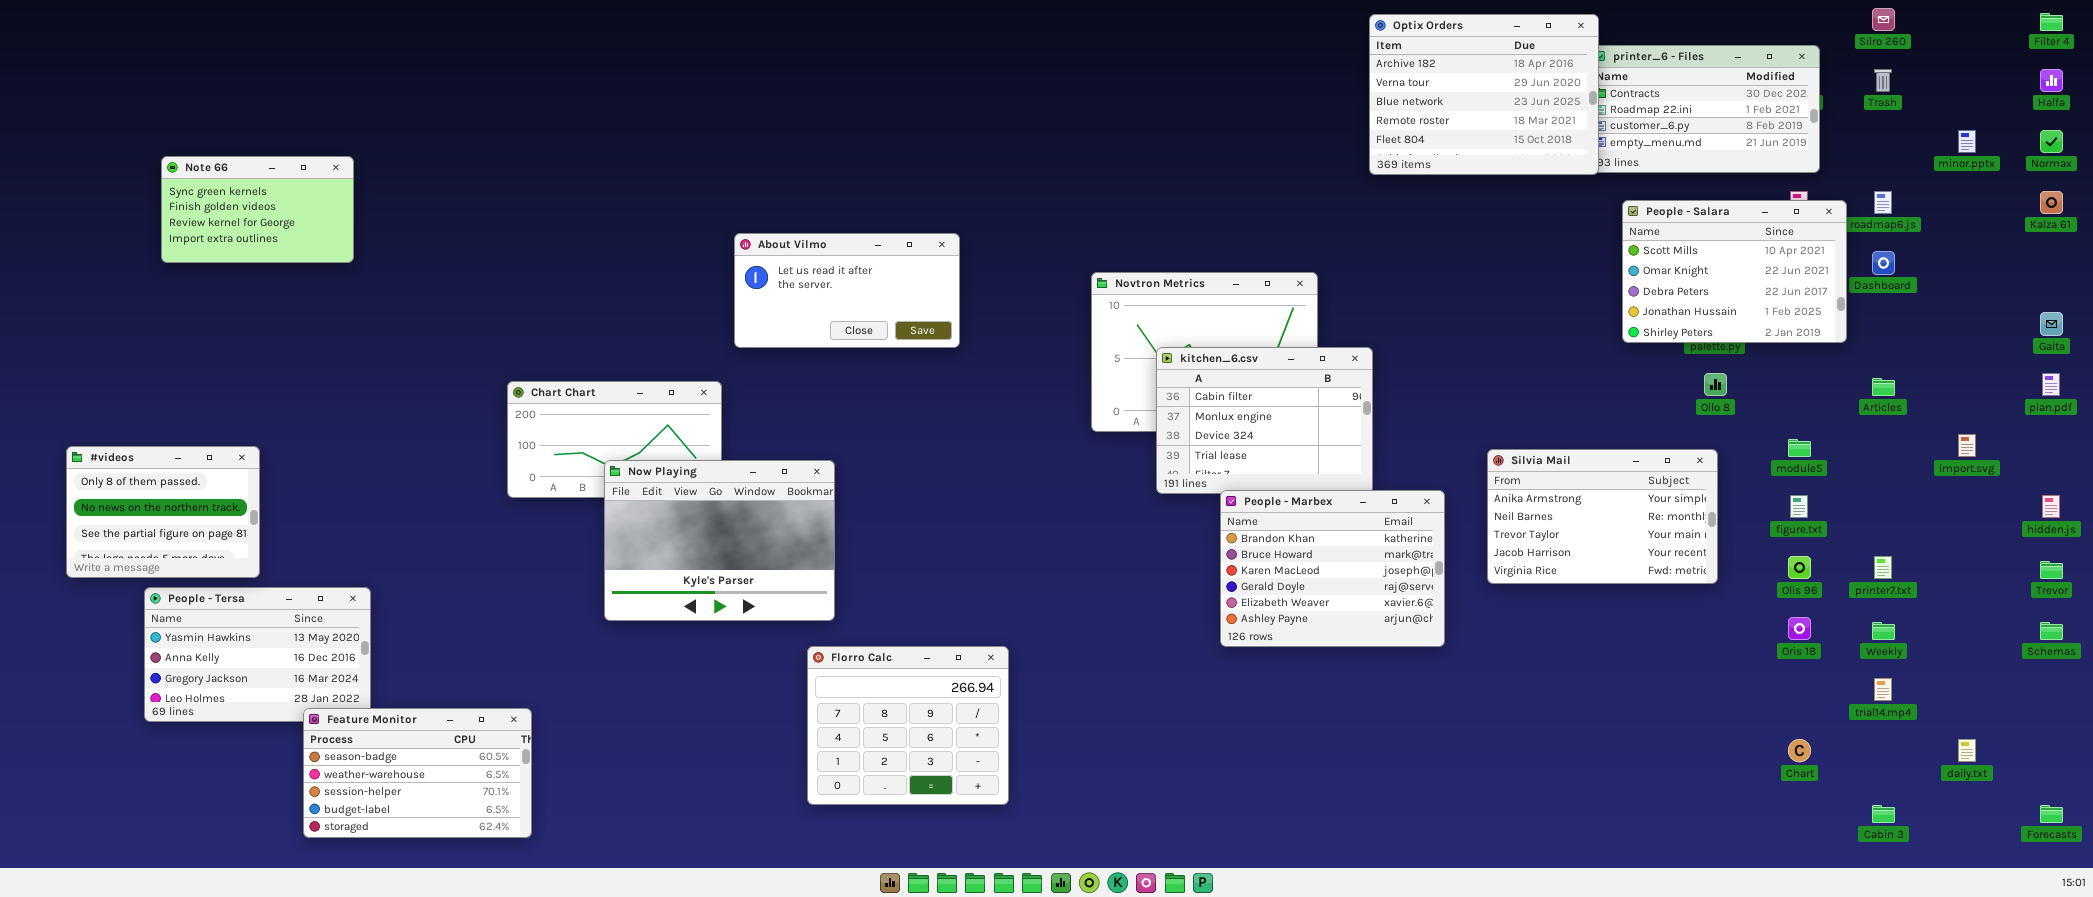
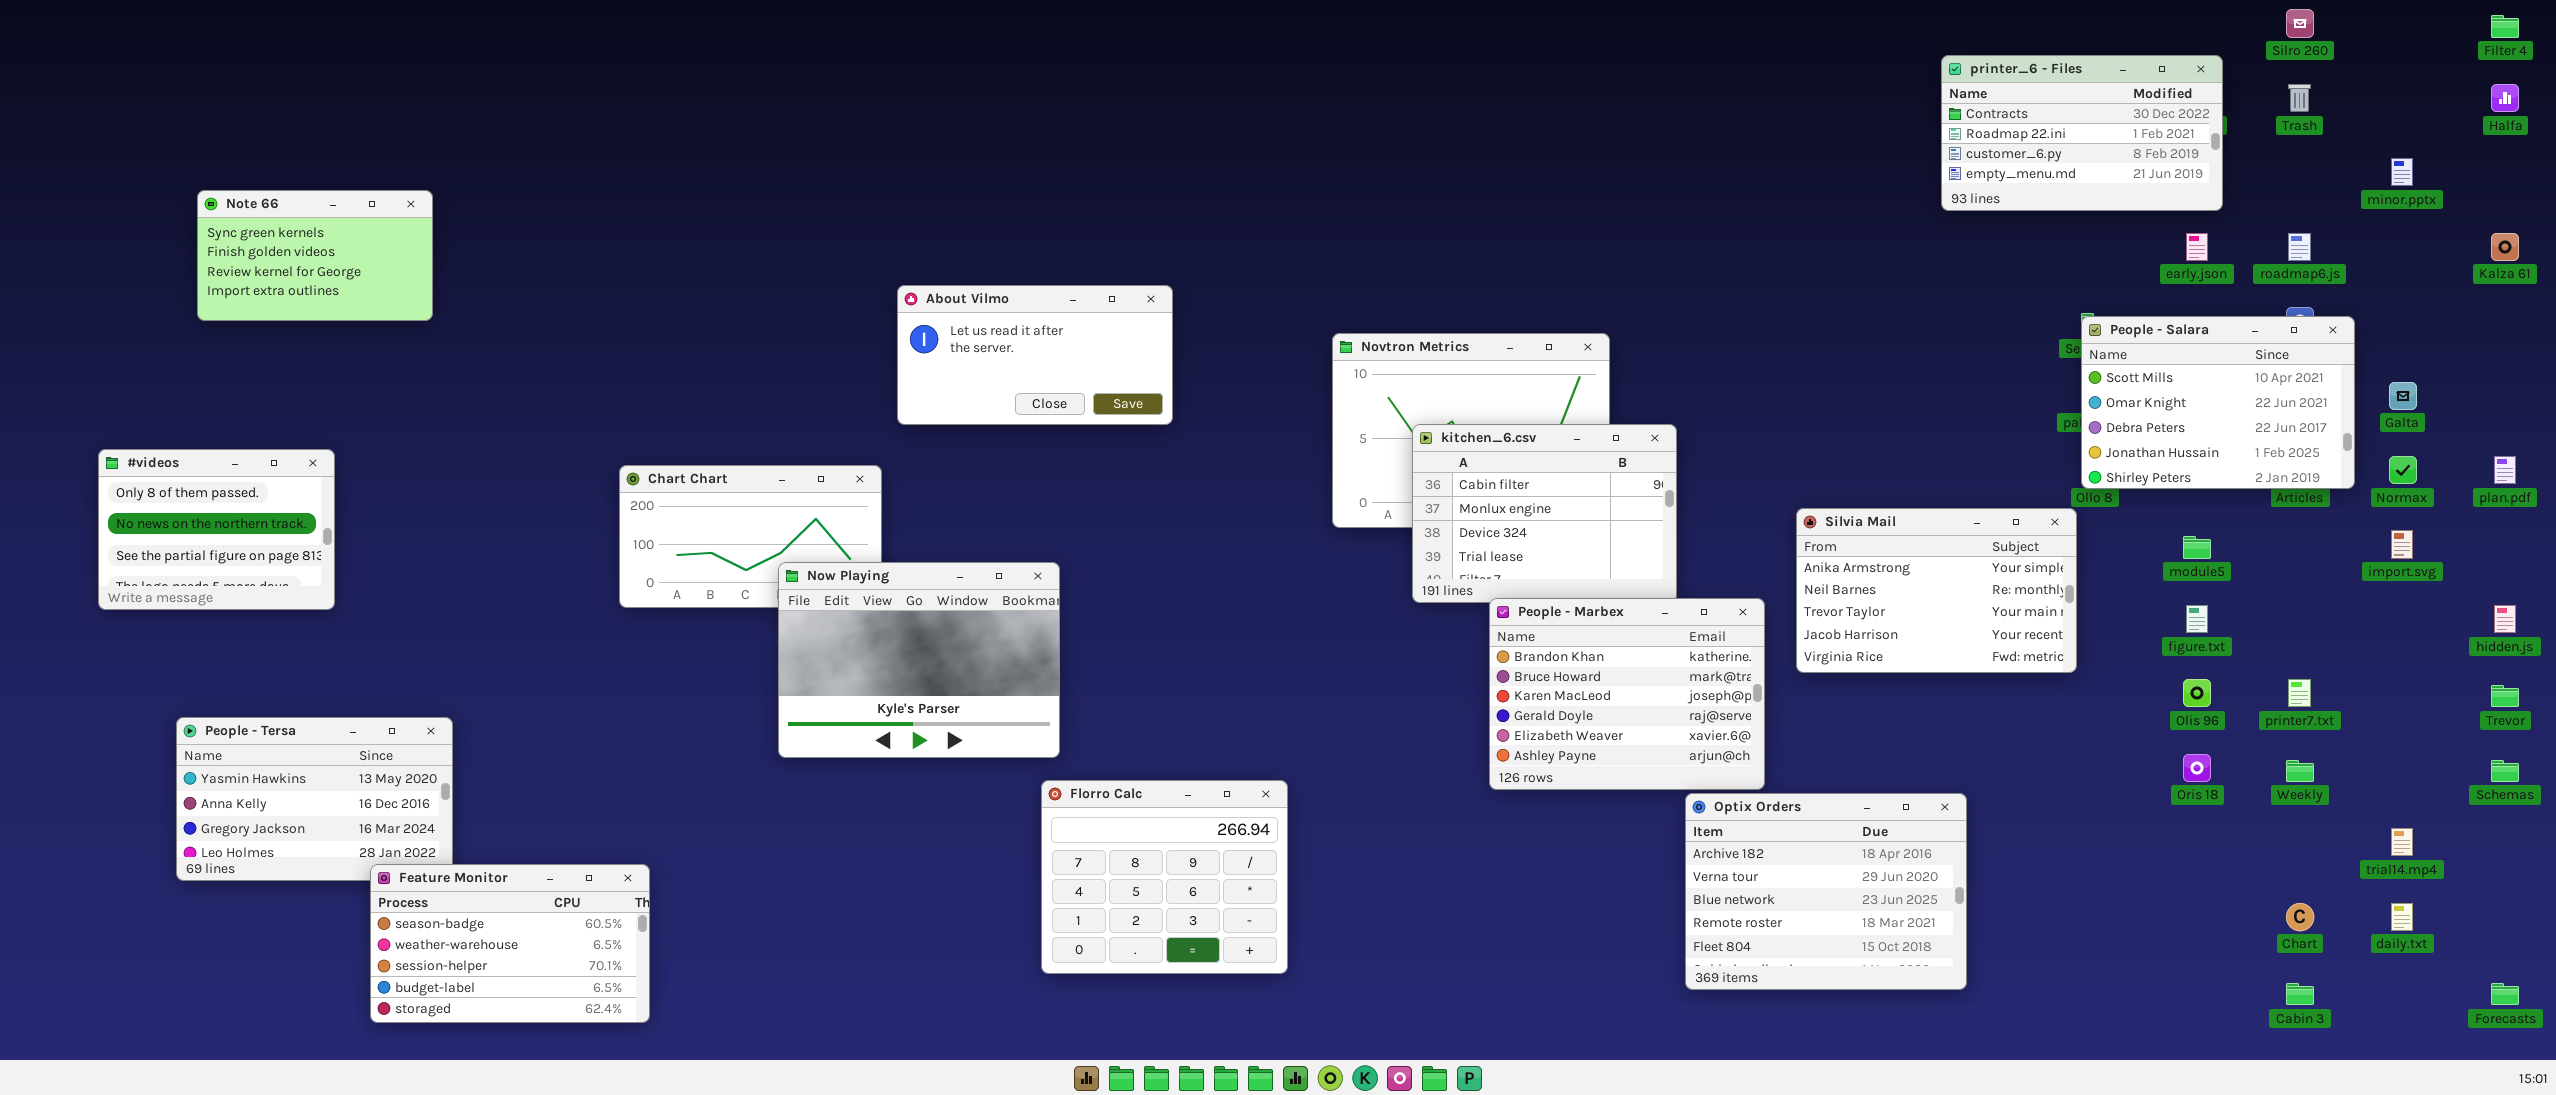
Optix Orders: [1369,14,1599,175] -> [1685,793,1967,990], moved
Normax: [2040,130,2063,153] -> [2389,456,2417,484], moved
People - Salara: [1622,200,1847,343] -> [2081,316,2355,489], moved
Galta: [2040,312,2063,336] -> [2389,382,2417,410], moved
#videos: [66,446,260,578] -> [98,449,335,610], moved
Silvia Mail: [1487,449,1718,584] -> [1796,508,2077,673], moved
Now Playing: [604,460,835,621] -> [778,562,1060,758], moved
Florro Calc: [807,646,1009,805] -> [1041,780,1288,974], moved
trial14.mp4: [1874,678,1892,701] -> [2391,828,2413,856], moved
Chart: [1788,739,1811,762] -> [2286,903,2314,931], moved

